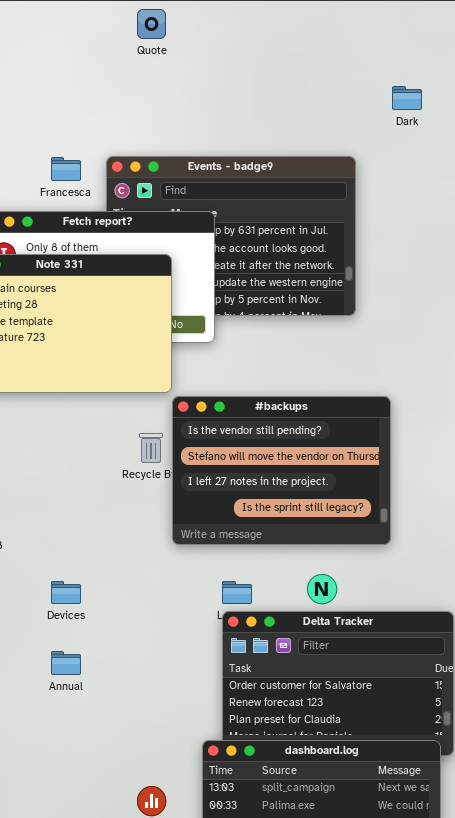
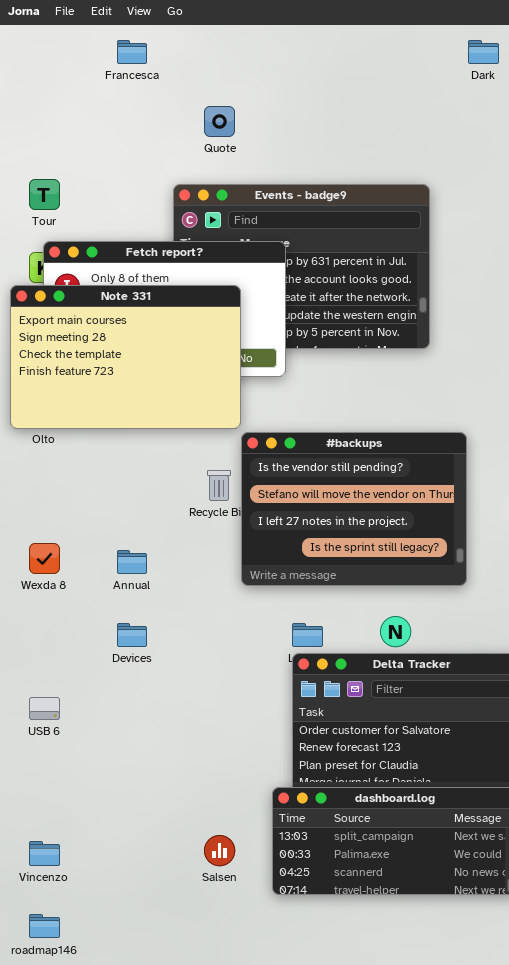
Quote: [137,9,166,39] -> [204,106,235,137], moved
Dark: [392,86,422,110] -> [468,40,499,64], moved
Francesca: [51,157,81,181] -> [117,40,147,64], moved
Annual: [51,651,81,675] -> [117,550,147,574], moved

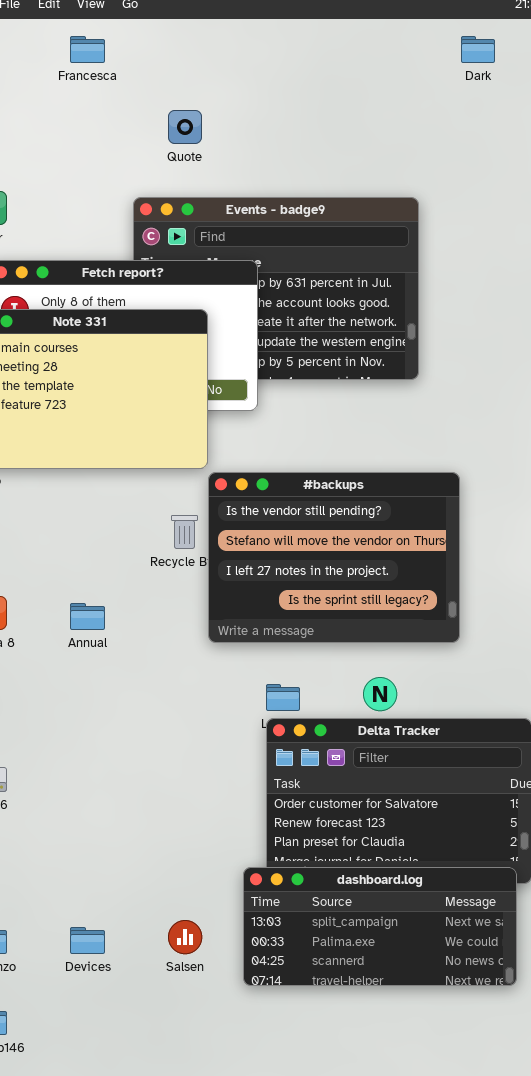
Devices: [117,623,147,647] -> [70,927,105,954], moved

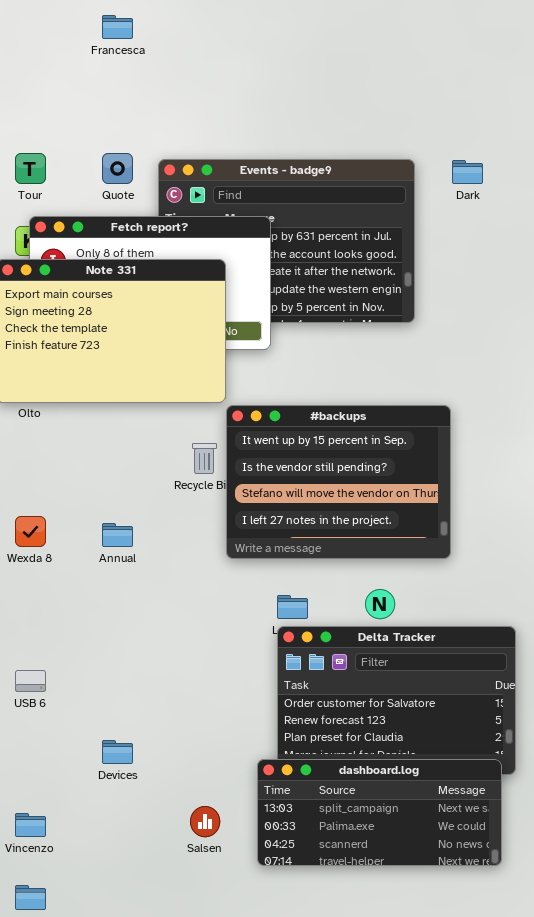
Dark: [461,36,495,63] -> [452,160,483,184], moved
Quote: [168,110,202,144] -> [102,153,133,184], moved
#backups: [208,472,460,643] -> [226,405,451,559], scrolled up 1 row
Devices: [70,927,105,954] -> [102,740,133,764], moved

